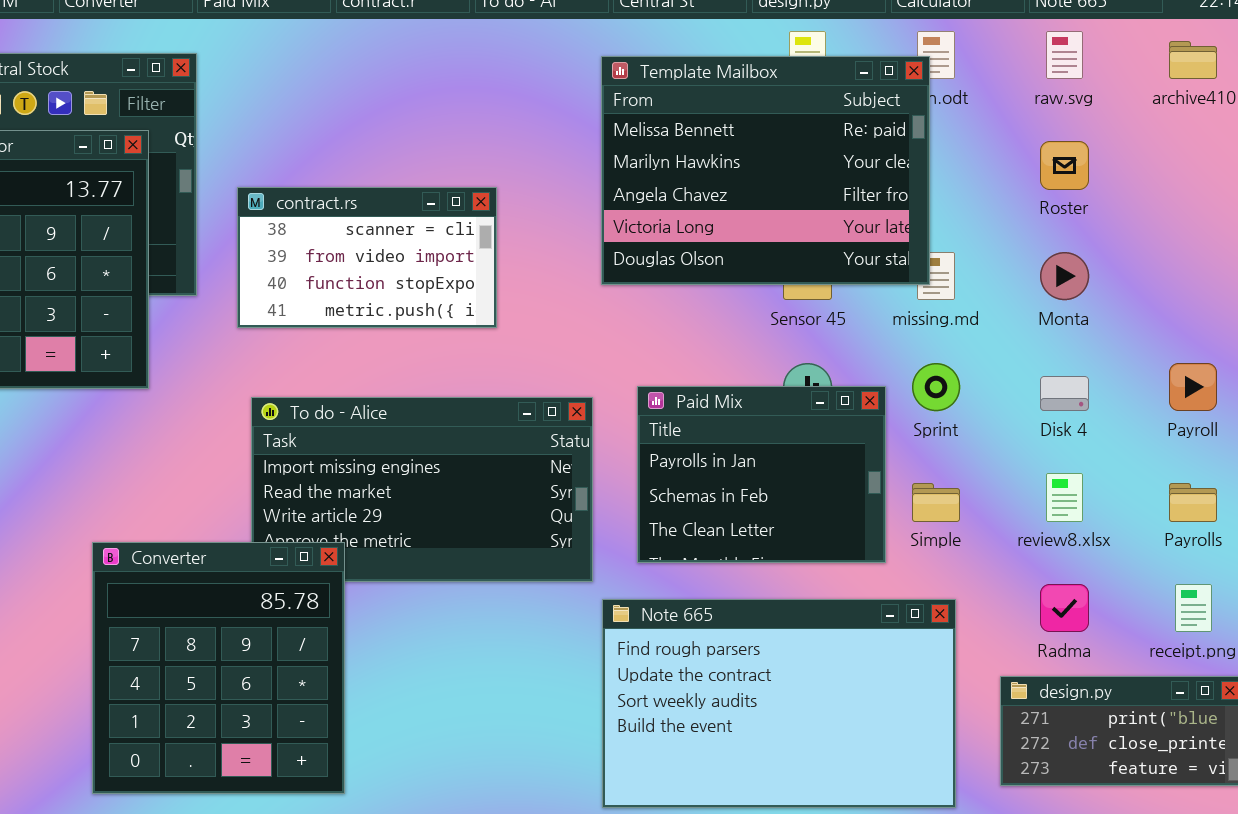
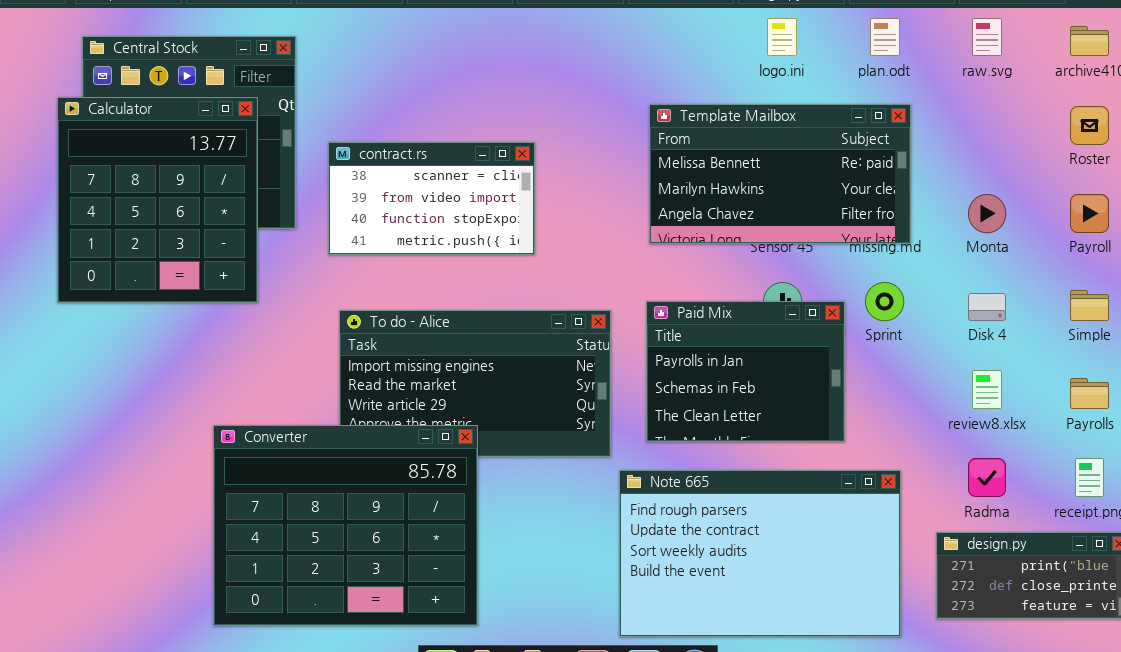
Template Mailbox: [601,56,930,285] -> [649,104,911,244], moved, resized
Roster: [1040,141,1089,190] -> [1070,106,1109,145], moved
Payroll: [1169,363,1217,411] -> [1070,194,1109,233], moved
Simple: [912,483,960,522] -> [1070,290,1109,321], moved
Converter: [92,542,345,794] -> [213,425,478,626], resized

